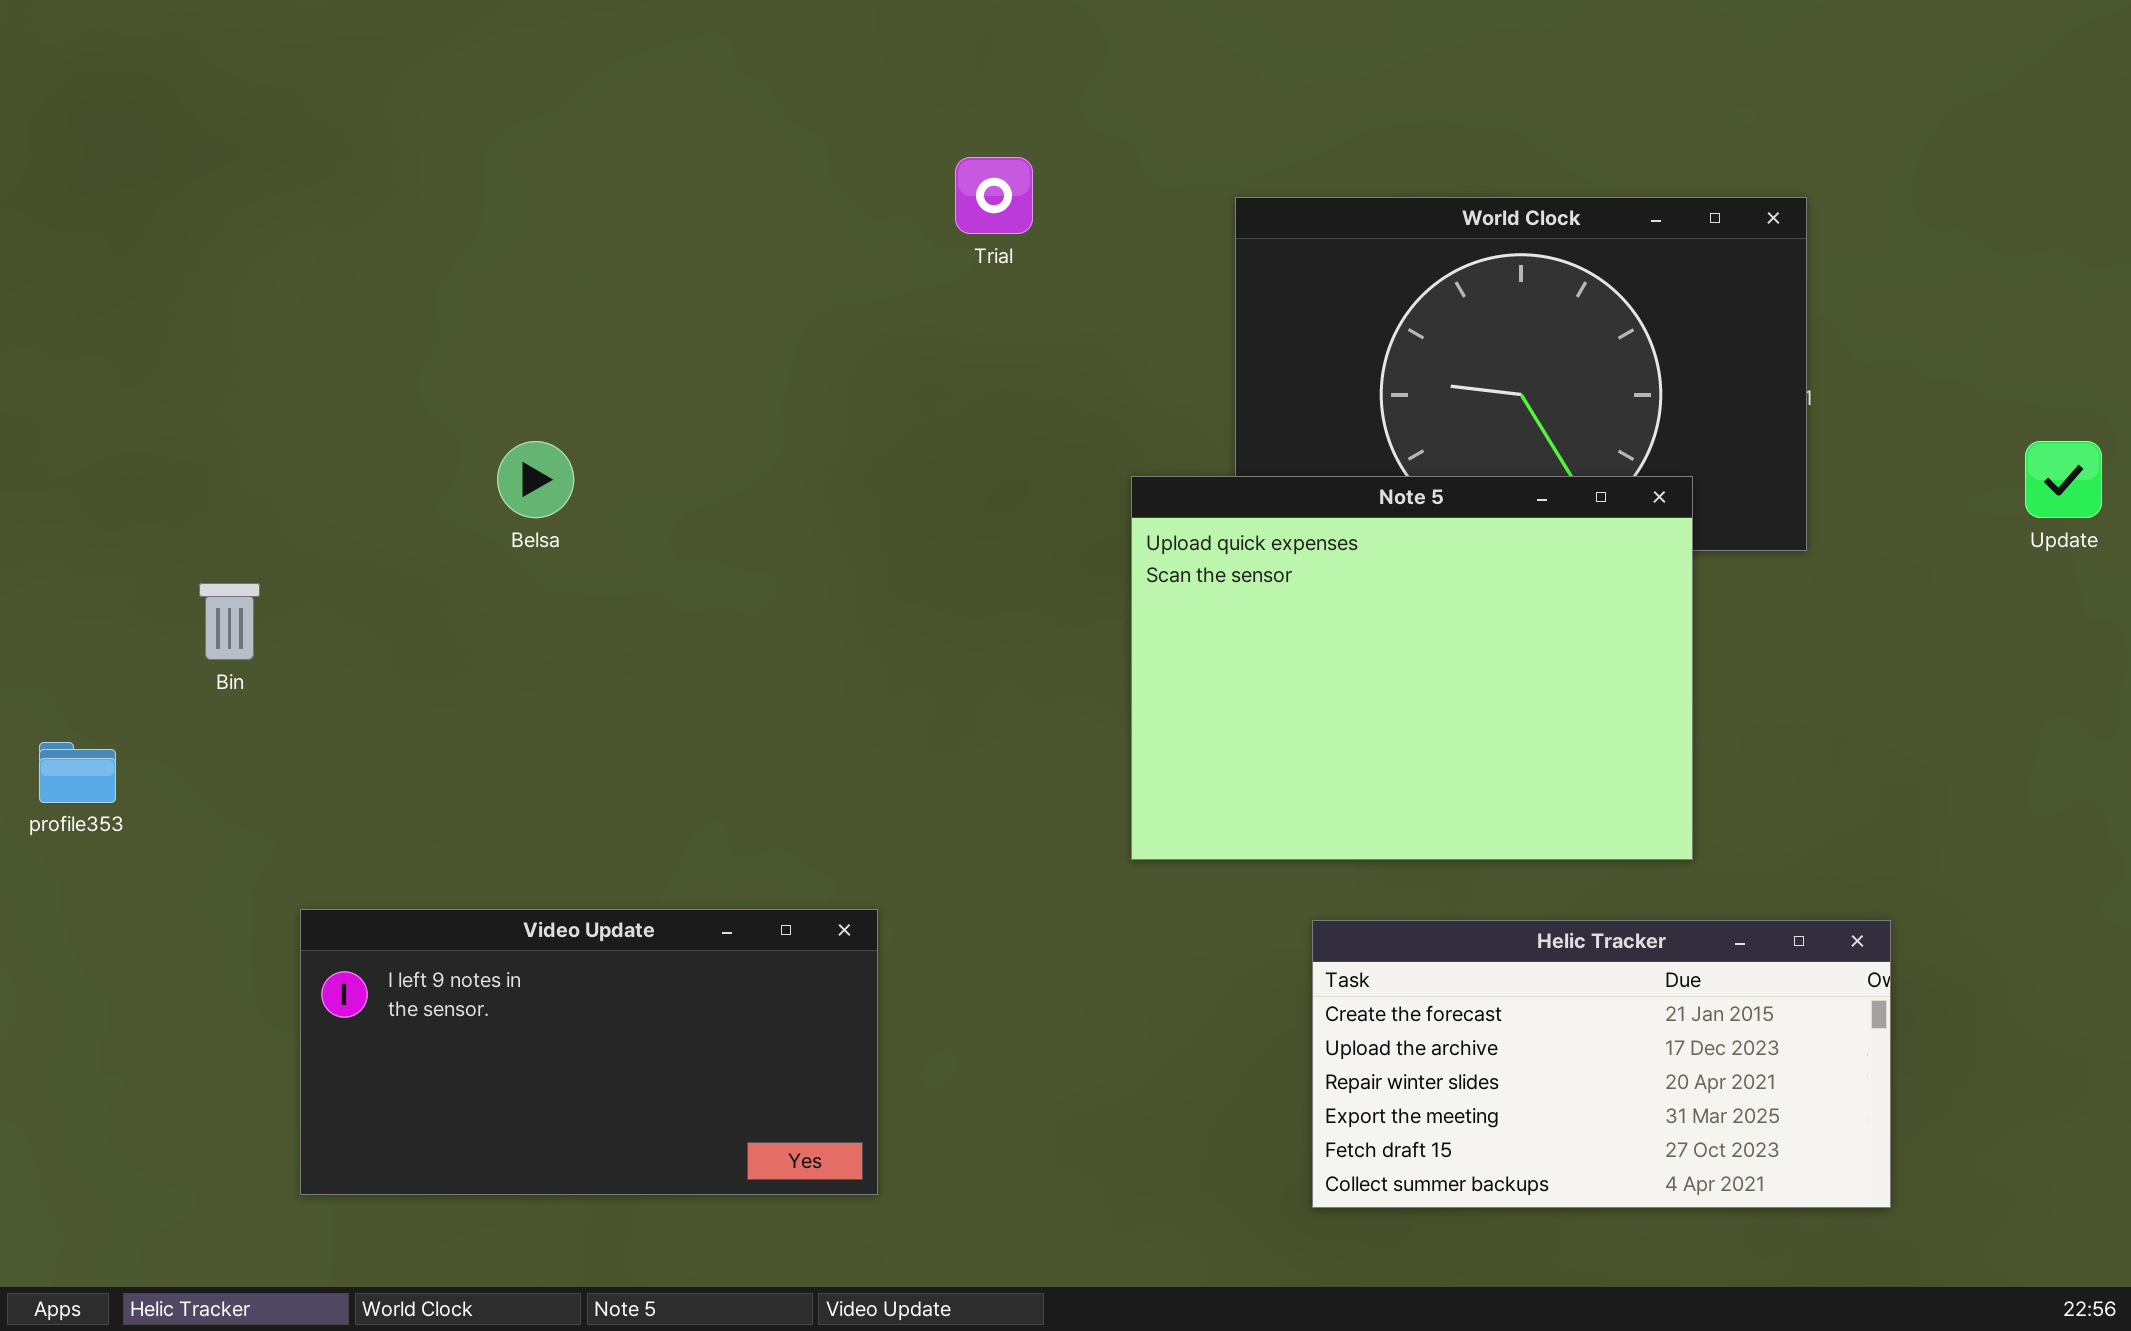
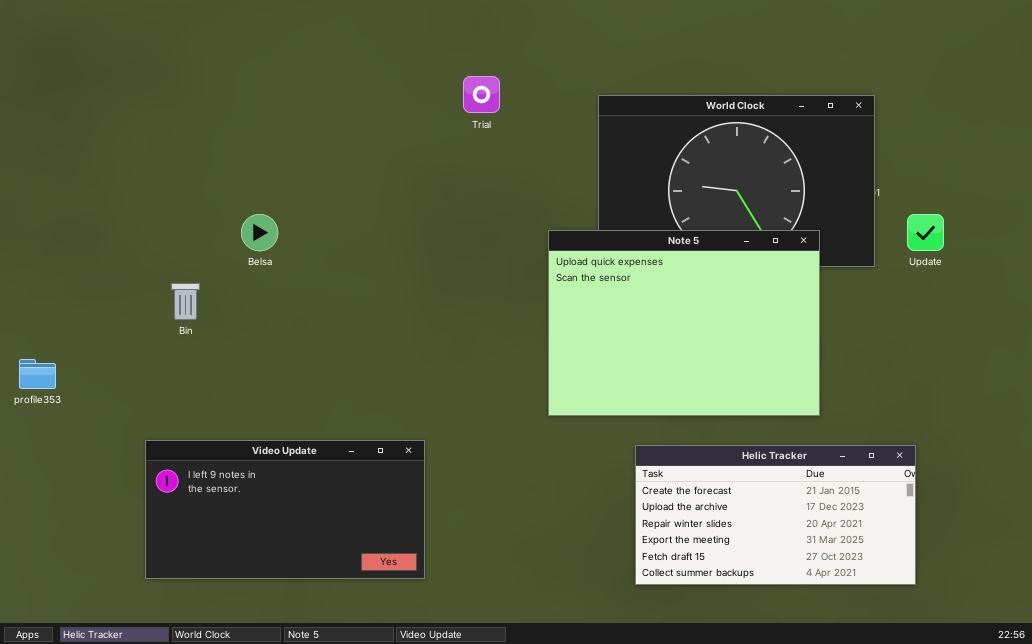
Update: [2025,441,2102,518] -> [907,214,944,251], moved
Bin: [199,583,260,660] -> [171,283,200,320], moved

